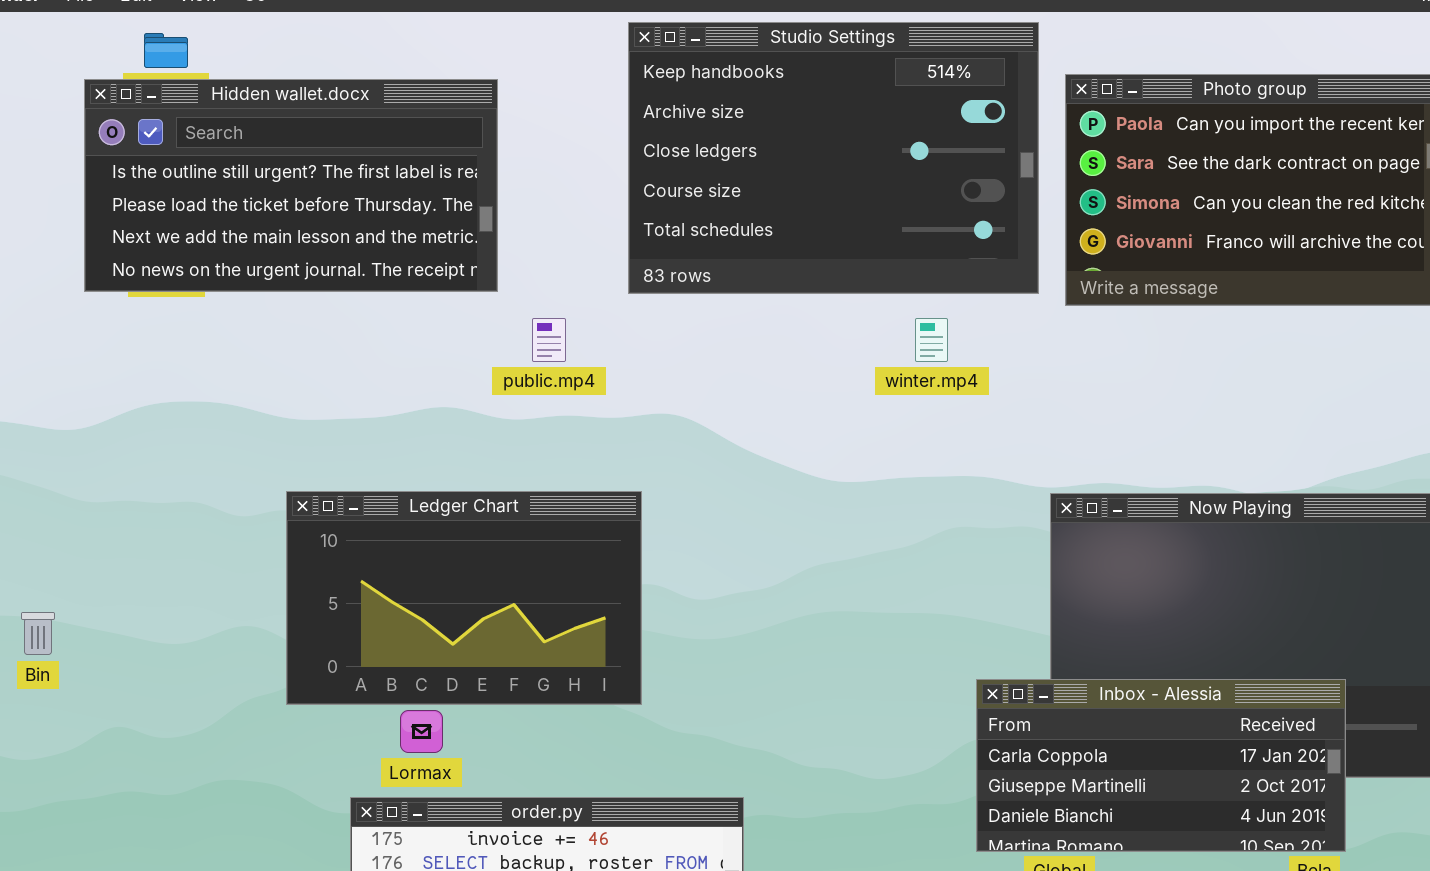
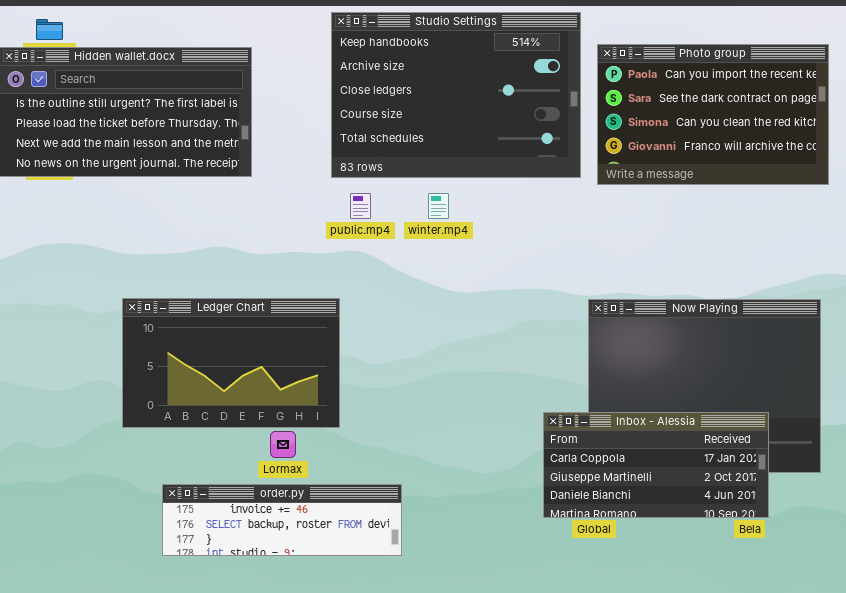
public.mp4: [532,318,566,362] -> [350,193,371,219], moved
winter.mp4: [915,318,948,362] -> [428,193,449,219], moved
Lormax: [400,710,443,753] -> [270,431,296,458], moved

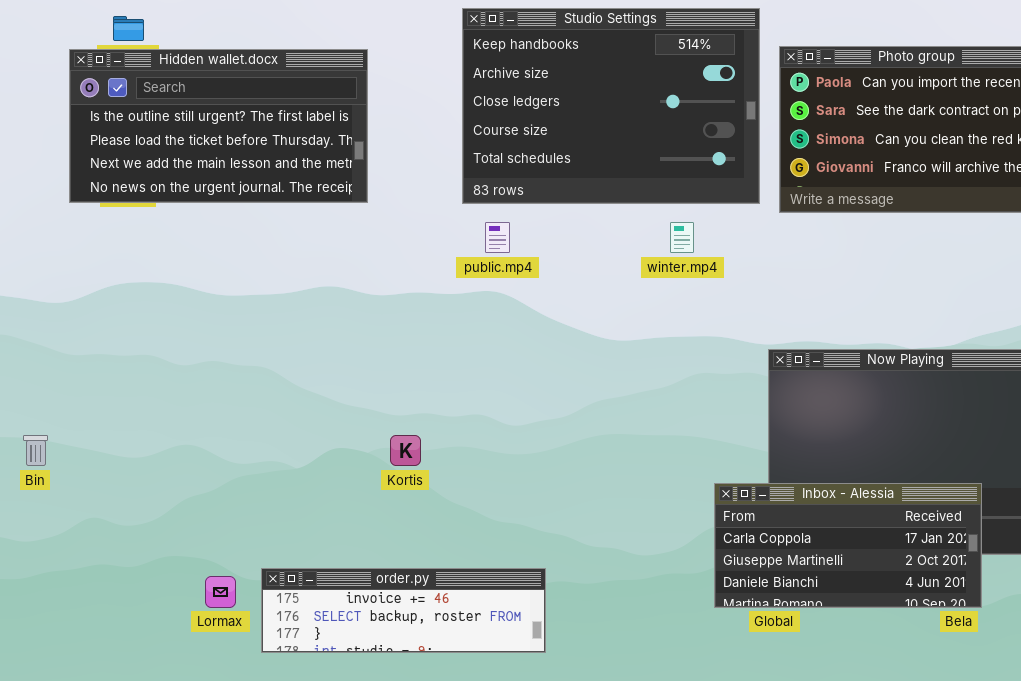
winter.mp4: [428,193,449,219] -> [670,222,694,253], moved
Ledger Chart: [122,298,340,428] -> none, closed
Lormax: [270,431,296,458] -> [205,576,236,608], moved

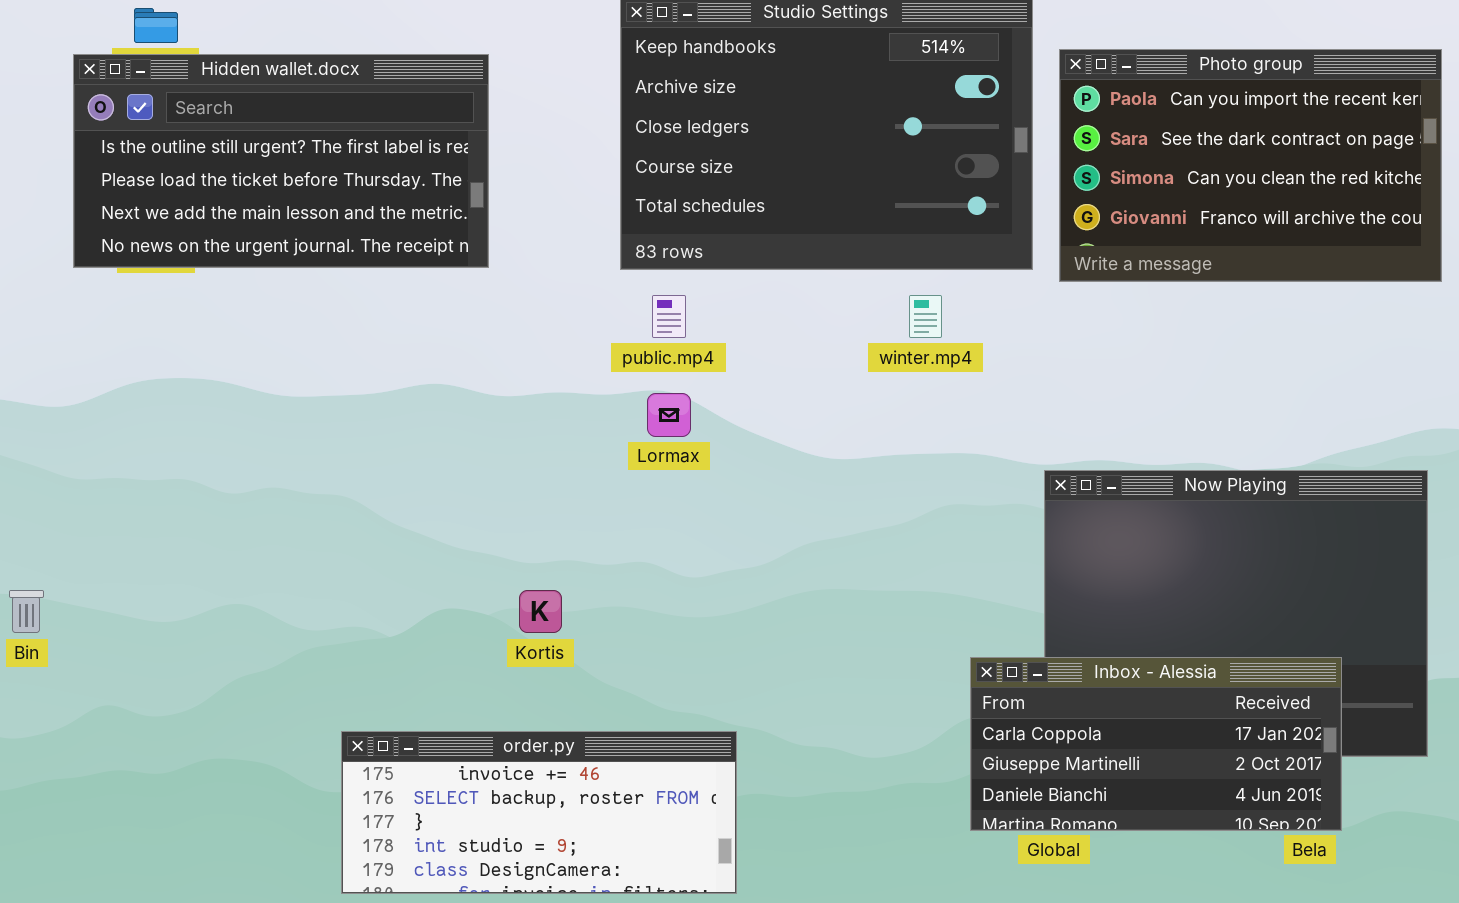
order.py: [261,568,546,653] -> [341,731,737,894], resized
Lormax: [205,576,236,608] -> [647,393,691,437], moved

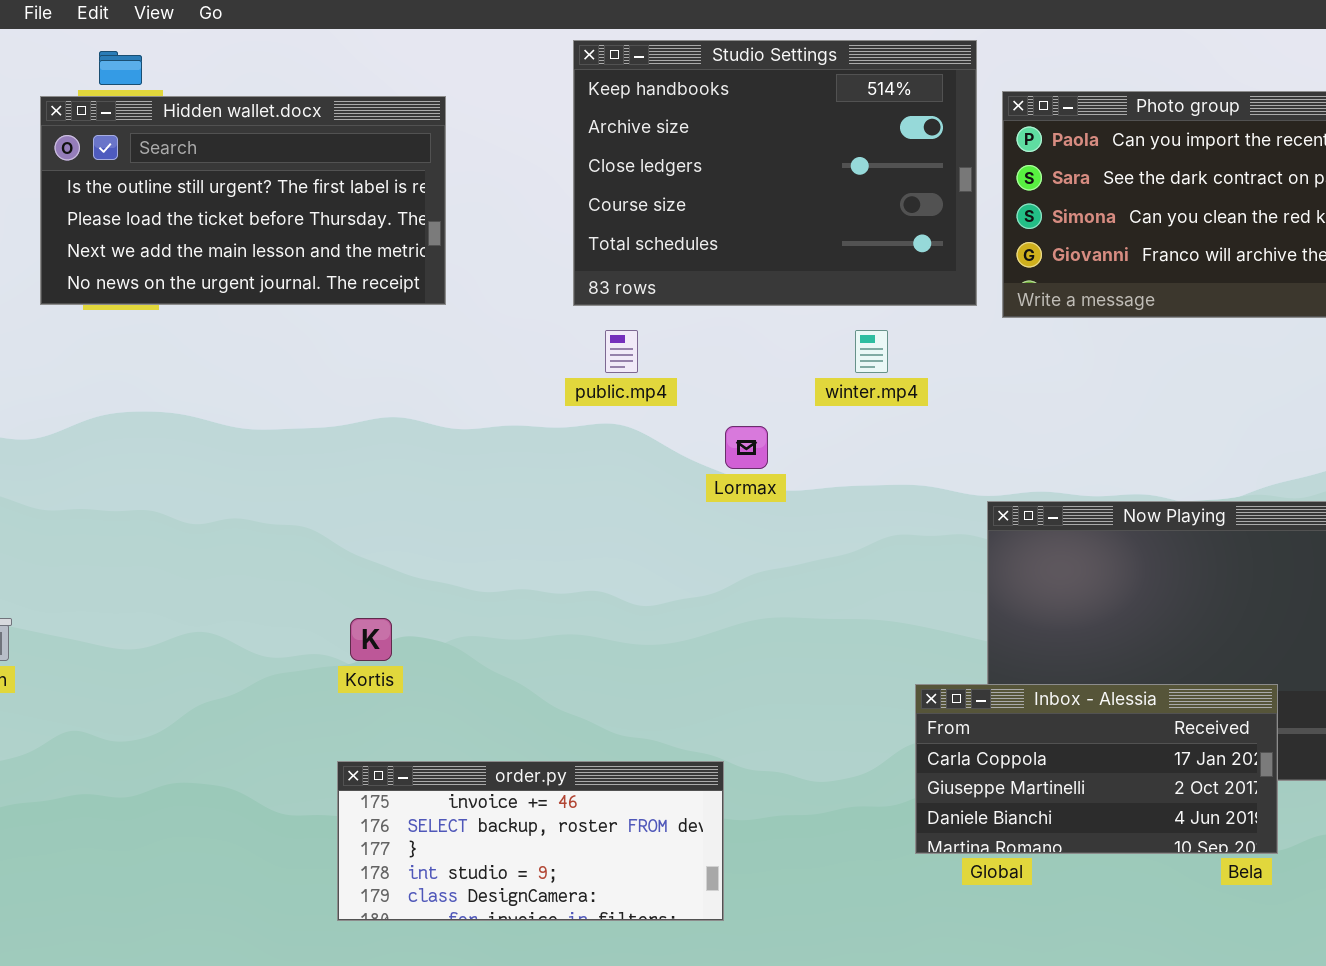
Lormax: [647,393,691,437] -> [725,426,768,469], moved
Kortis: [519,590,562,633] -> [350,618,392,661], moved
order.py: [341,731,737,894] -> [337,761,724,921], moved

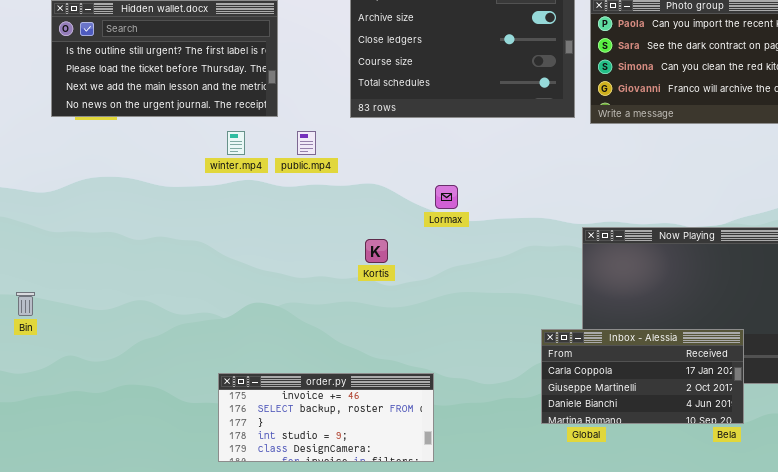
public.mp4: [605,330,638,373] -> [297,131,316,155], moved
winter.mp4: [855,330,888,373] -> [227,131,245,155], moved
Kortis: [350,618,392,661] -> [365,239,388,263], moved

